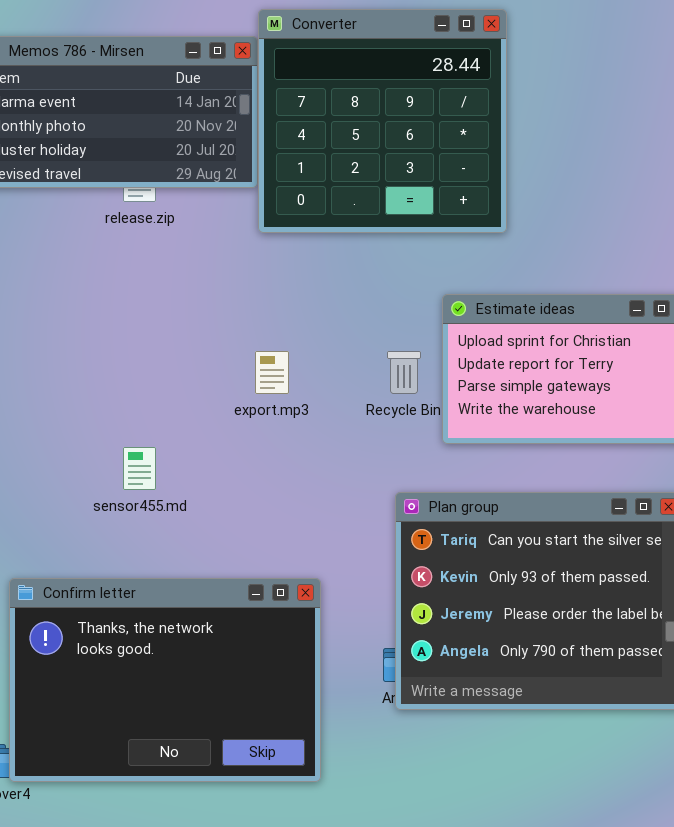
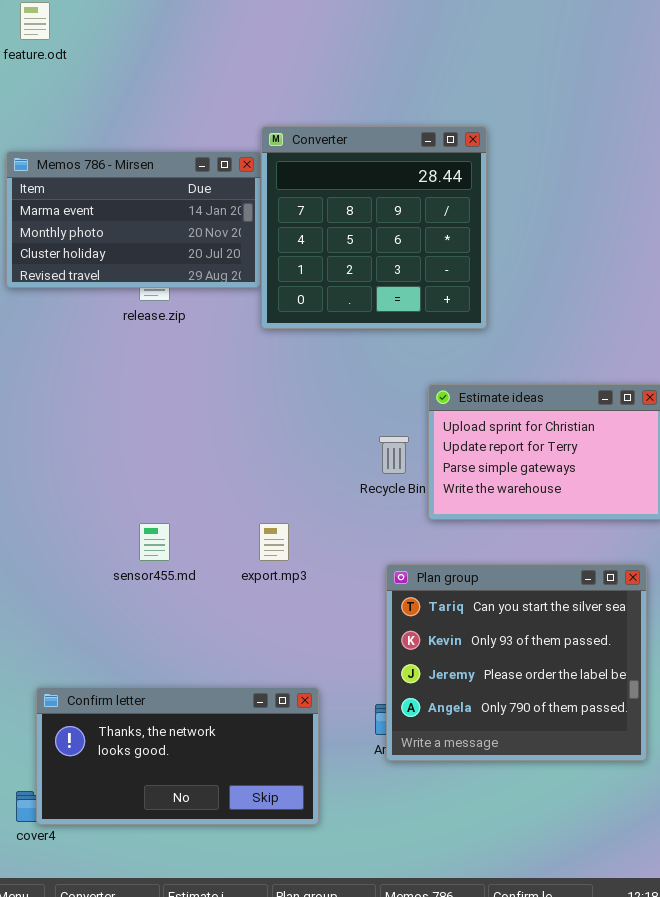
export.mp3: [255,351,289,394] -> [259,523,289,561], moved
Confirm letter: [9,578,321,782] -> [36,687,319,825], resized

